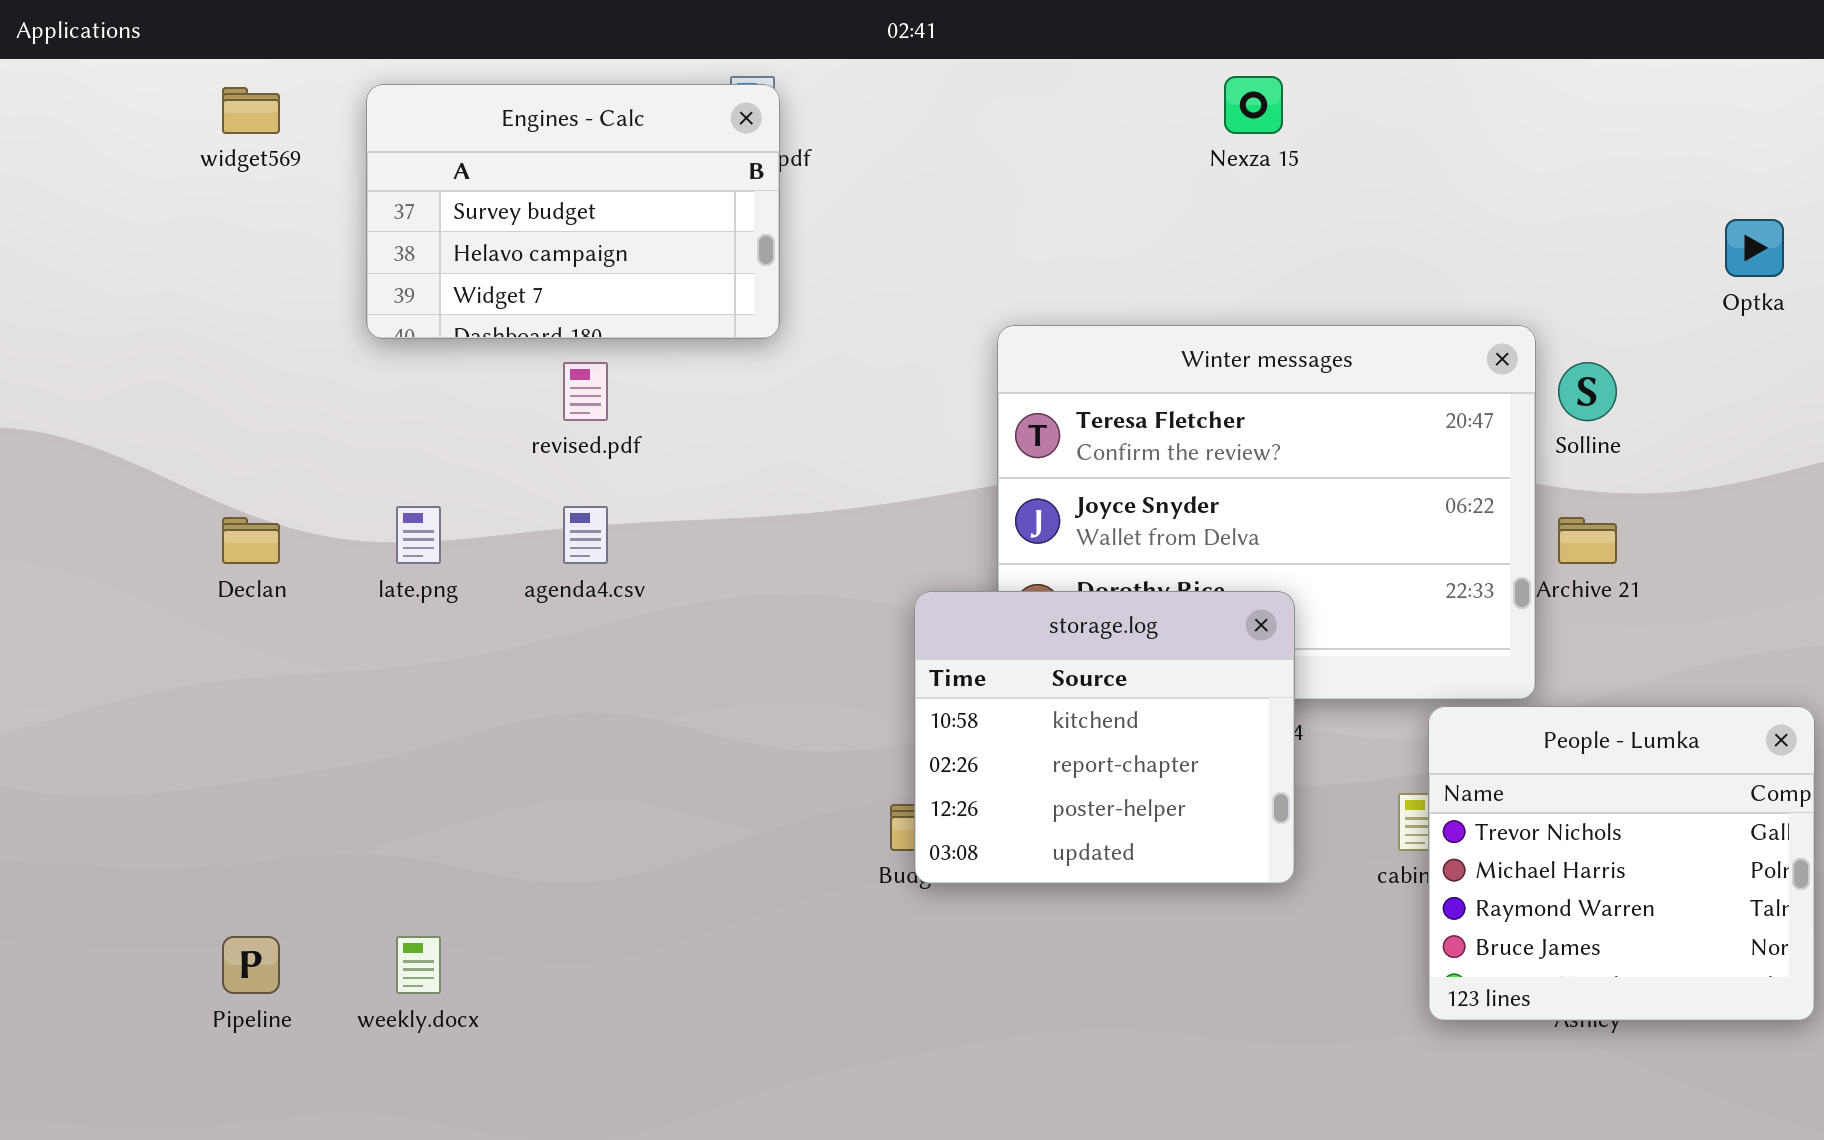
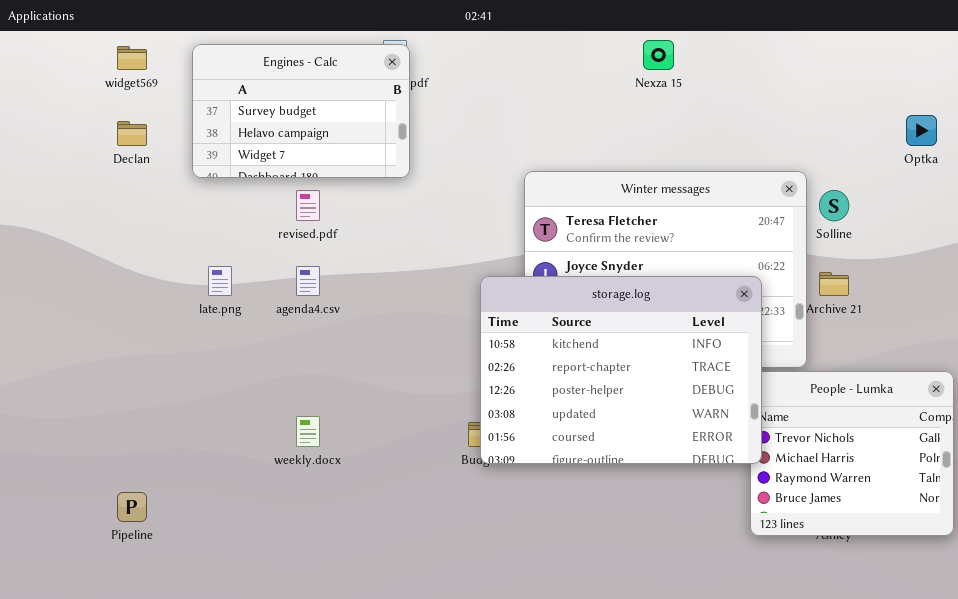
Declan: [222,517,280,564] -> [117,121,147,146], moved
storage.log: [914,591,1295,884] -> [480,276,762,464], resized
weekly.docx: [396,936,441,994] -> [296,416,320,447], moved

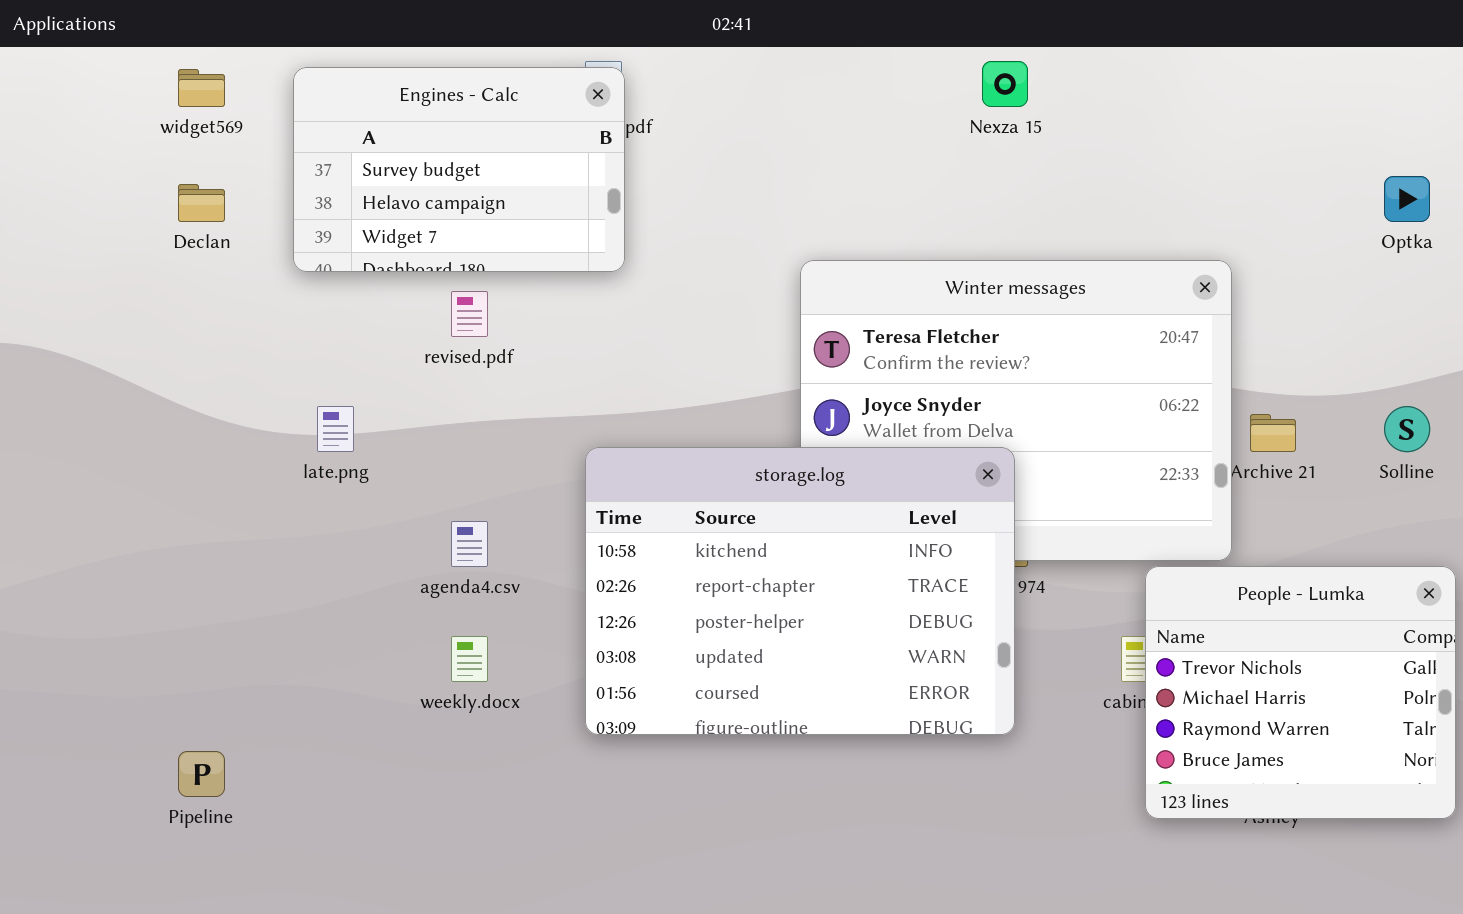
Solline: [819,190,849,221] -> [1384,406,1430,452], moved
agenda4.csv: [296,266,320,296] -> [451,521,488,567], moved
storage.log: [480,276,762,464] -> [585,447,1015,735], moved

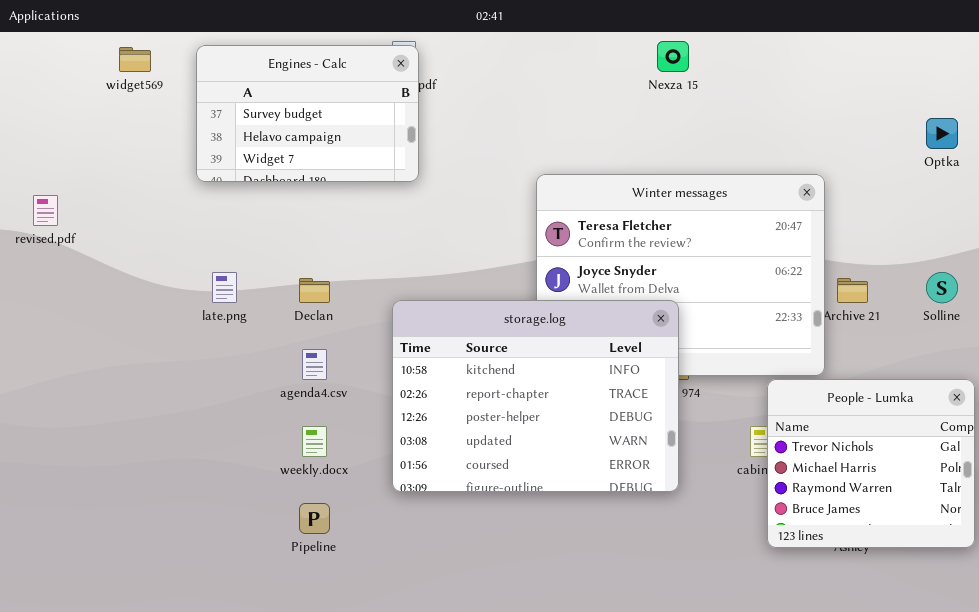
Declan: [178,184,225,222] -> [299,278,330,303], moved
revised.pdf: [451,291,488,337] -> [33,195,58,226], moved
Pipeline: [178,751,225,797] -> [299,503,330,534], moved

